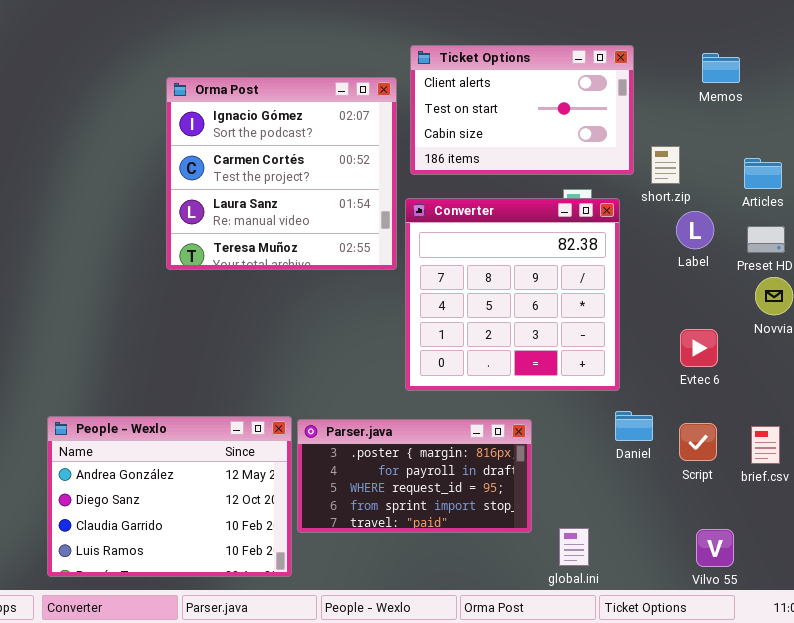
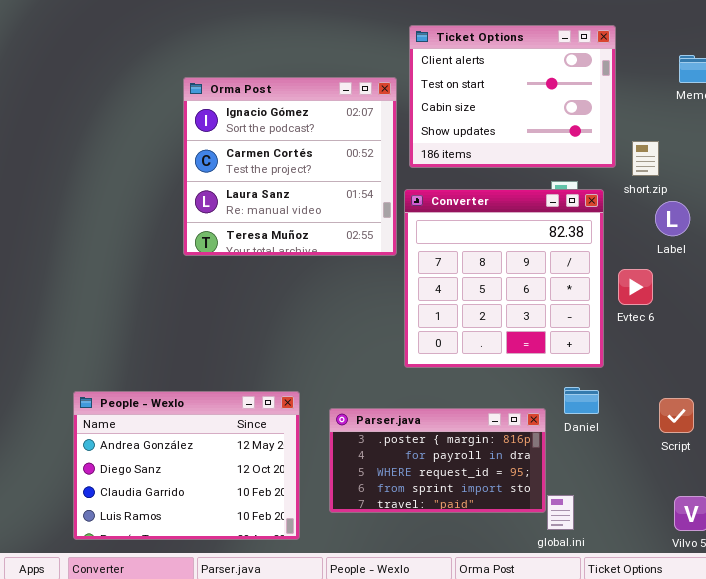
Ticket Options: [410,45,634,175] -> [409,25,616,168], resized
Evtec 6: [680,329,718,367] -> [618,269,653,305], moved
Daniel: [615,411,653,441] -> [564,387,599,414], moved
Parser.java: [297,419,532,533] -> [329,408,546,513], moved

